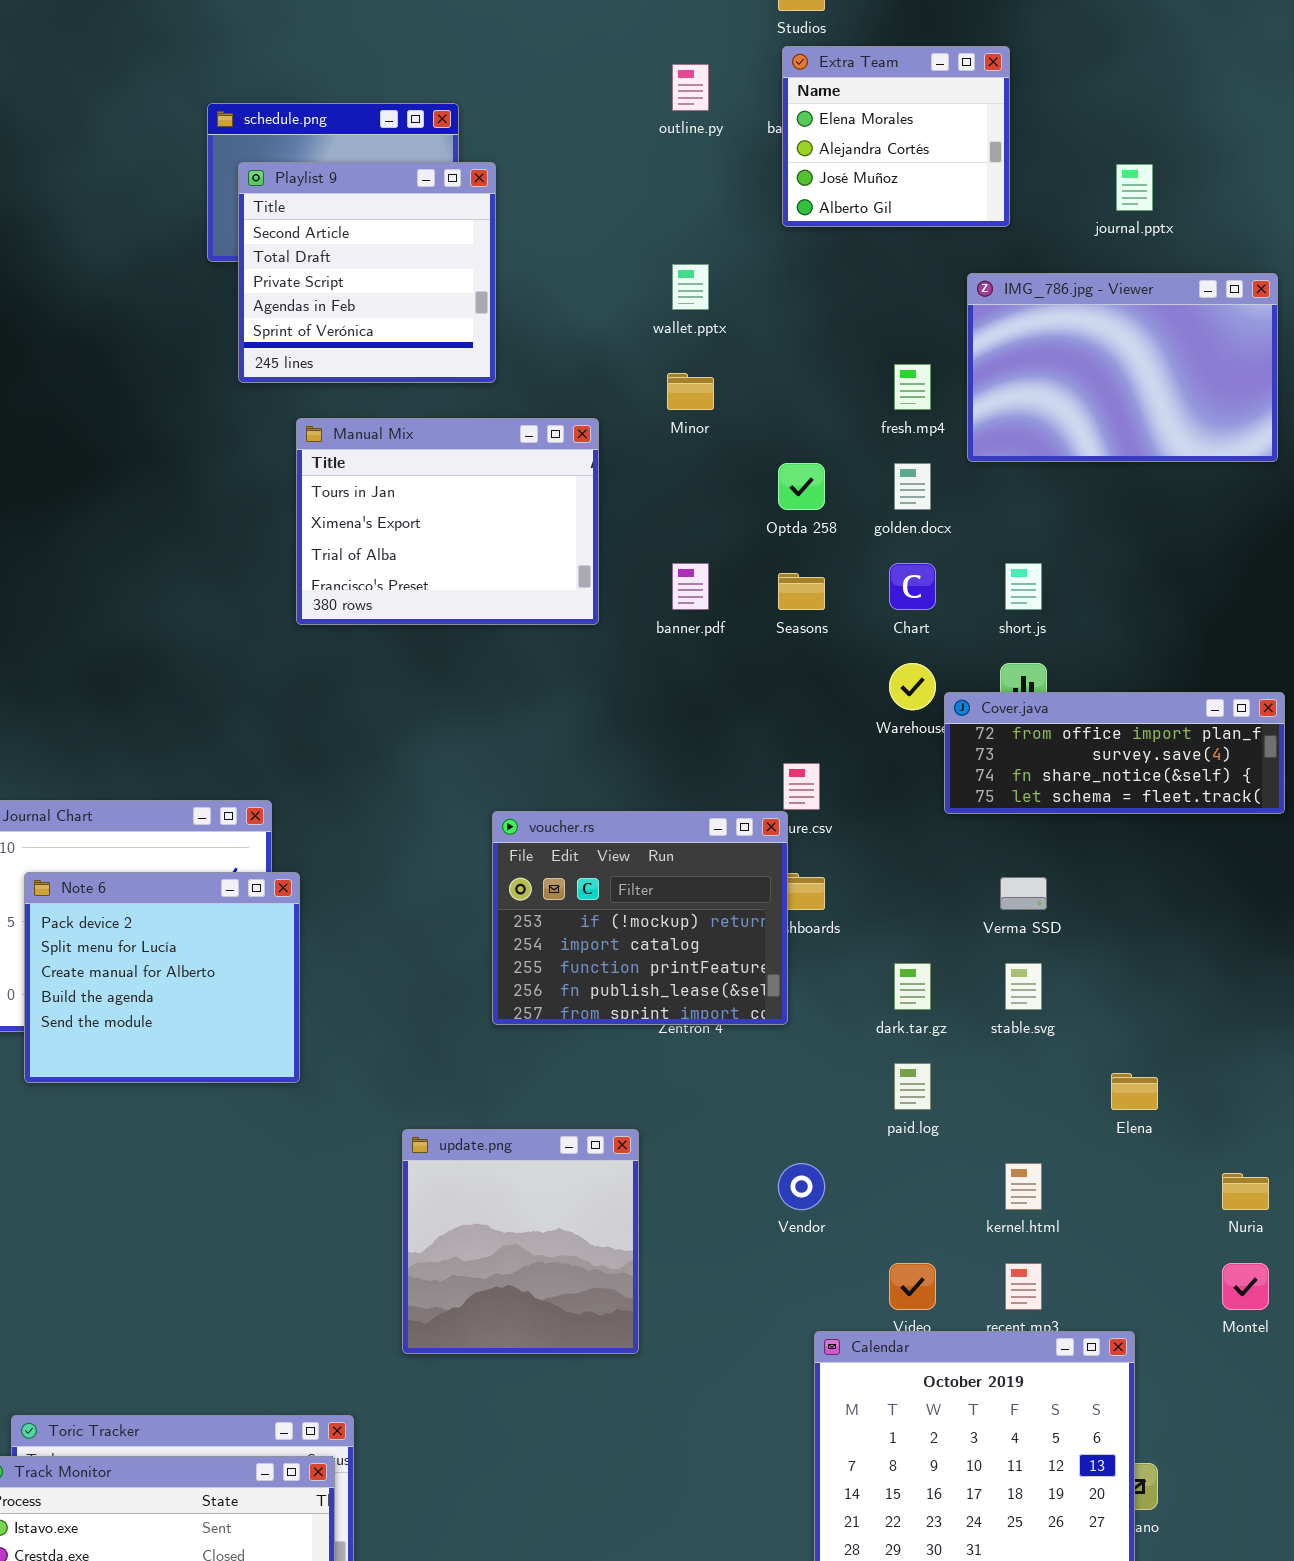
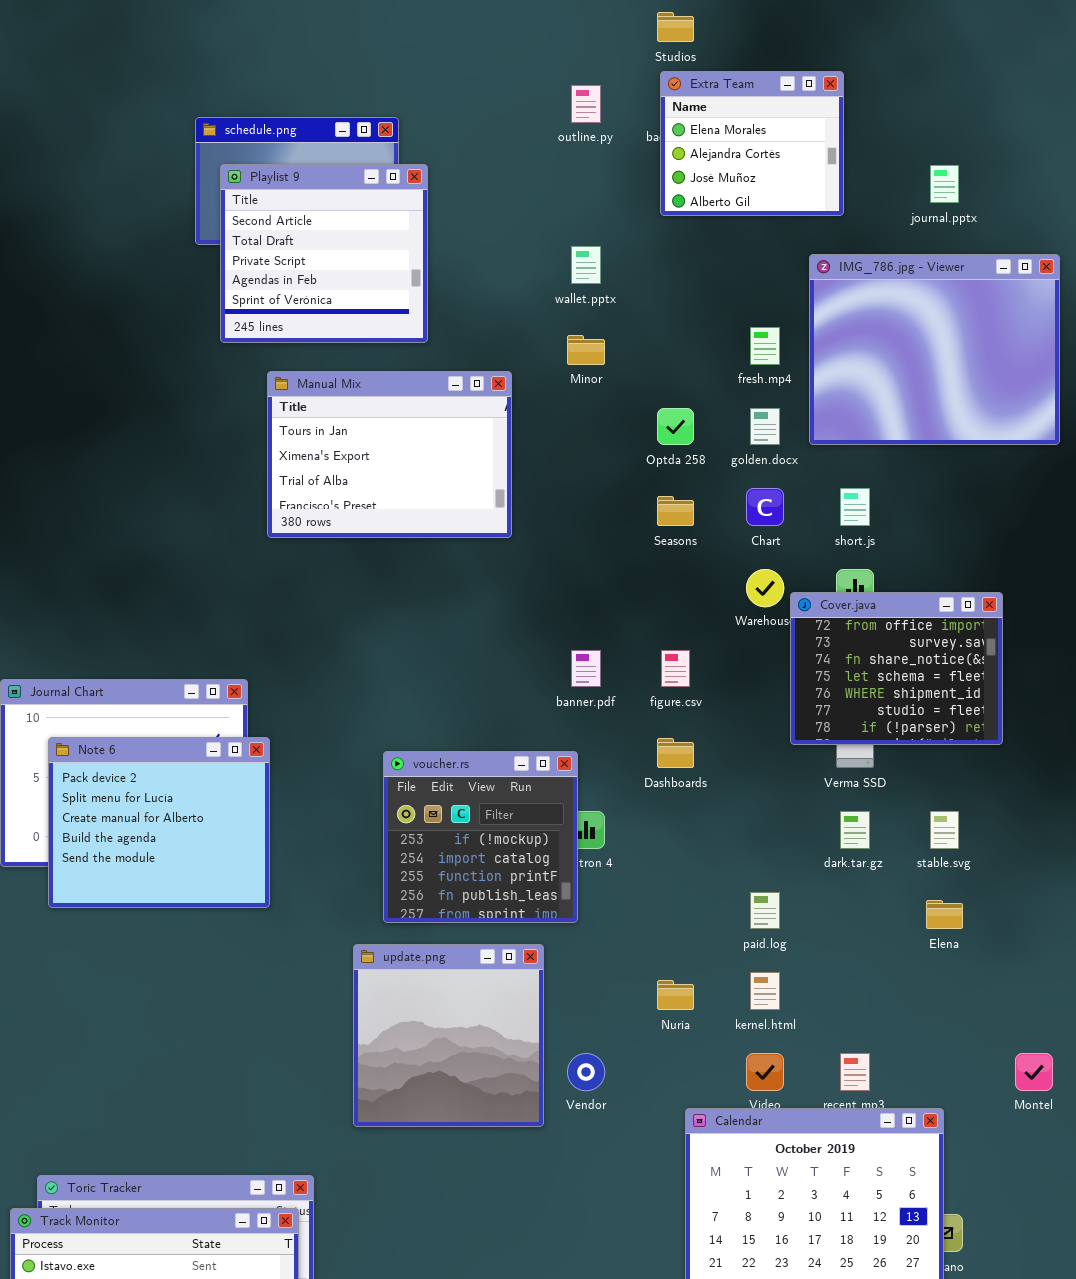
IMG_786.jpg - Viewer: [967,273,1278,462] -> [809,254,1060,445], resized
banner.pdf: [672,563,709,610] -> [571,650,601,687], moved
Cover.java: [944,692,1285,814] -> [790,592,1003,745], resized
voucher.rs: [492,811,788,1025] -> [383,751,578,923], moved, resized
dark.tar.gz: [894,963,931,1010] -> [840,811,870,849], moved
stable.svg: [1005,963,1042,1010] -> [930,811,959,849], moved
Vendor: [778,1163,825,1210] -> [567,1053,605,1091], moved
kernel.html: [1005,1163,1042,1210] -> [750,972,780,1010], moved
Nuria: [1222,1173,1269,1210] -> [657,980,694,1010], moved

